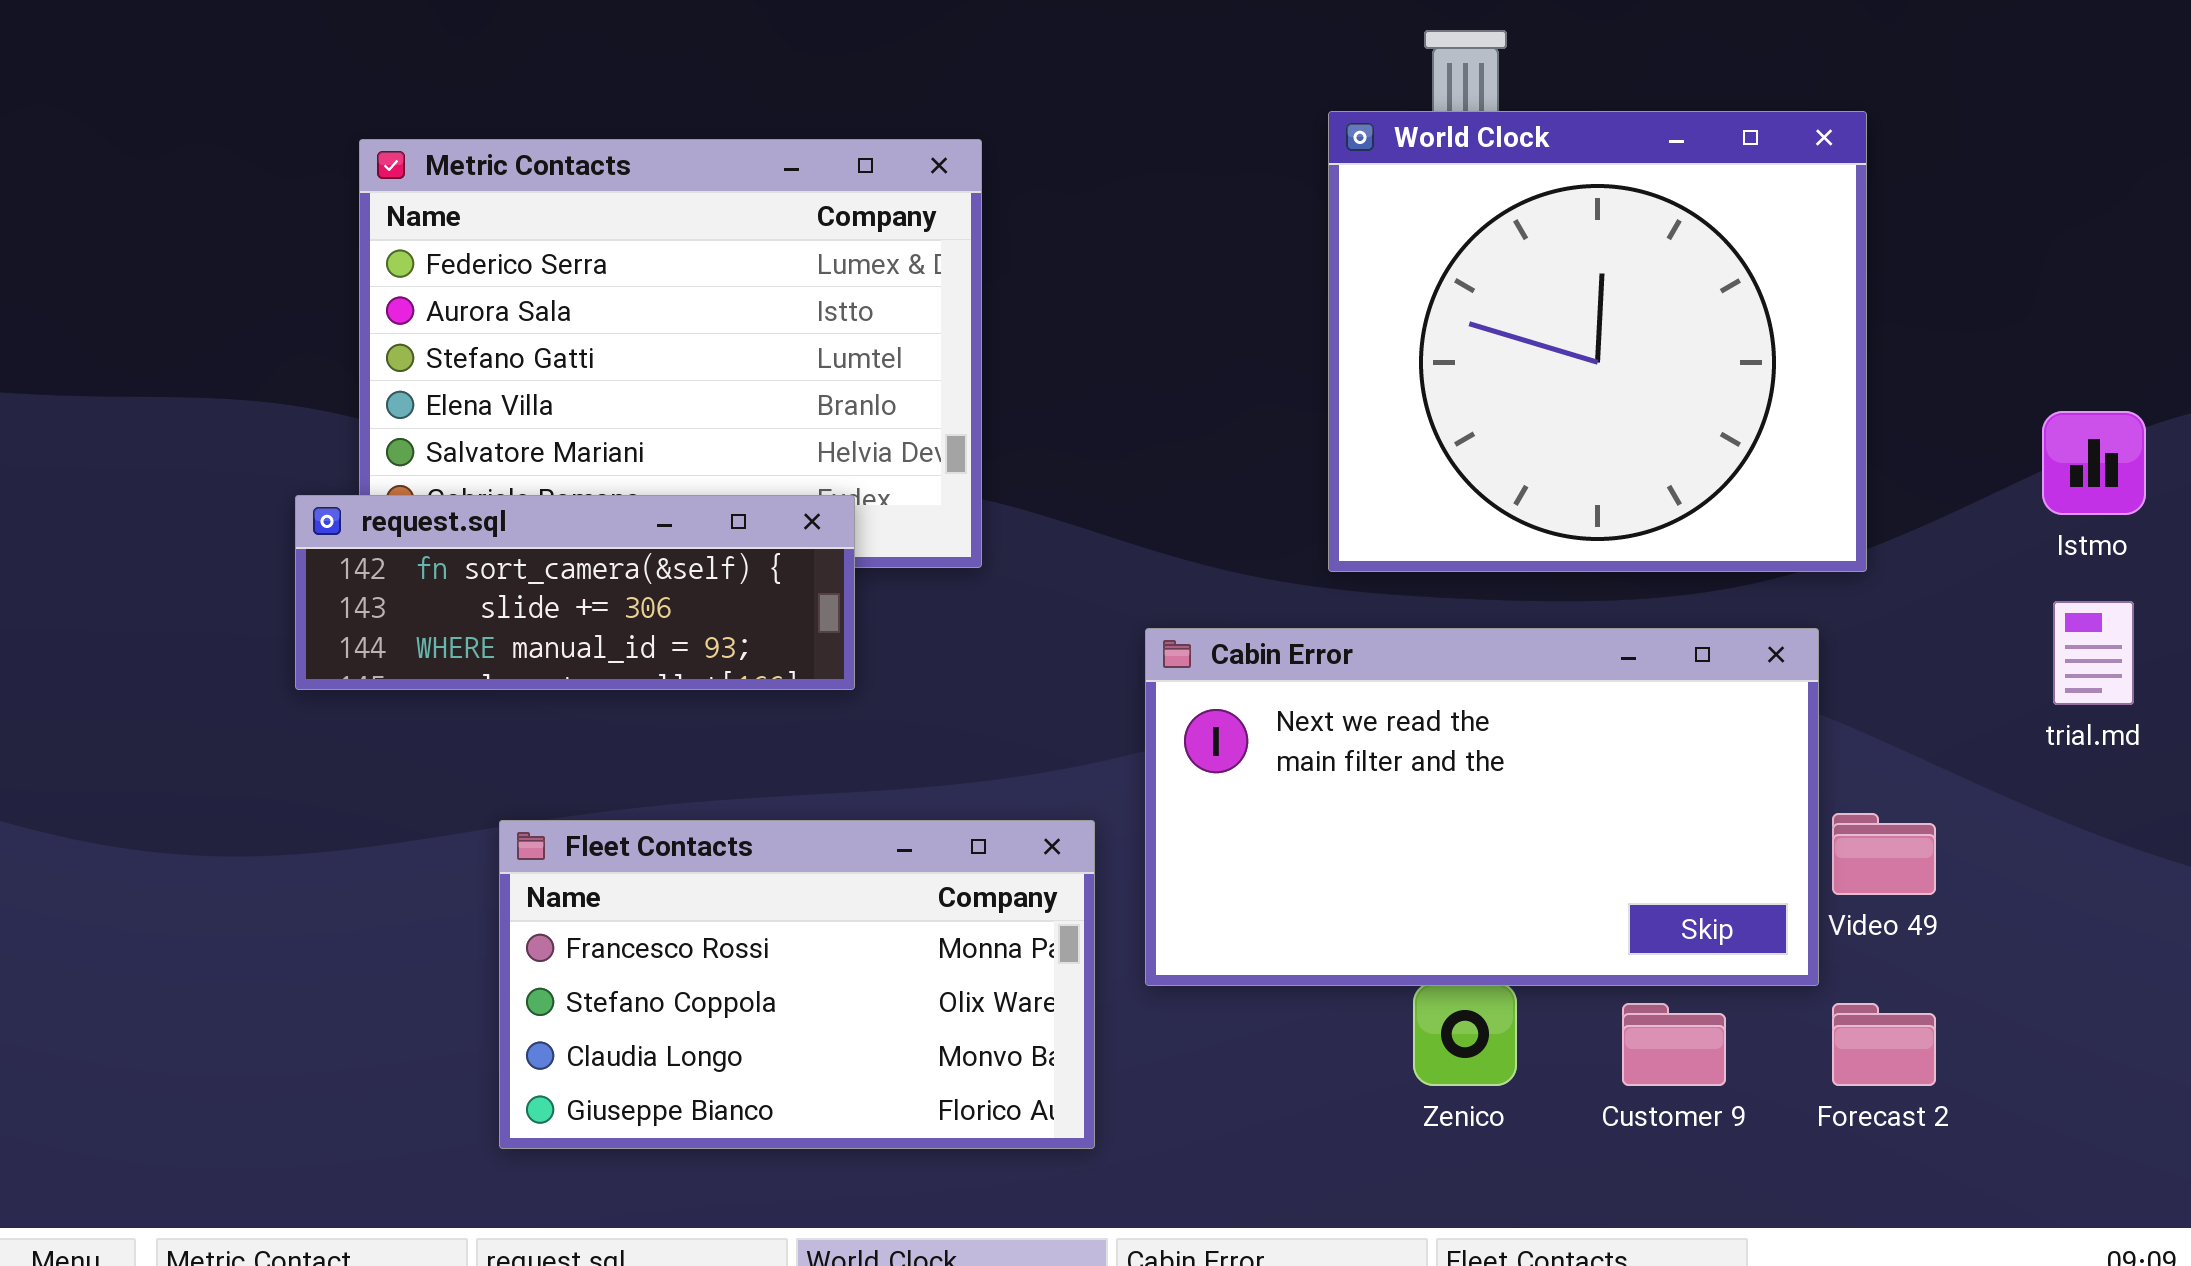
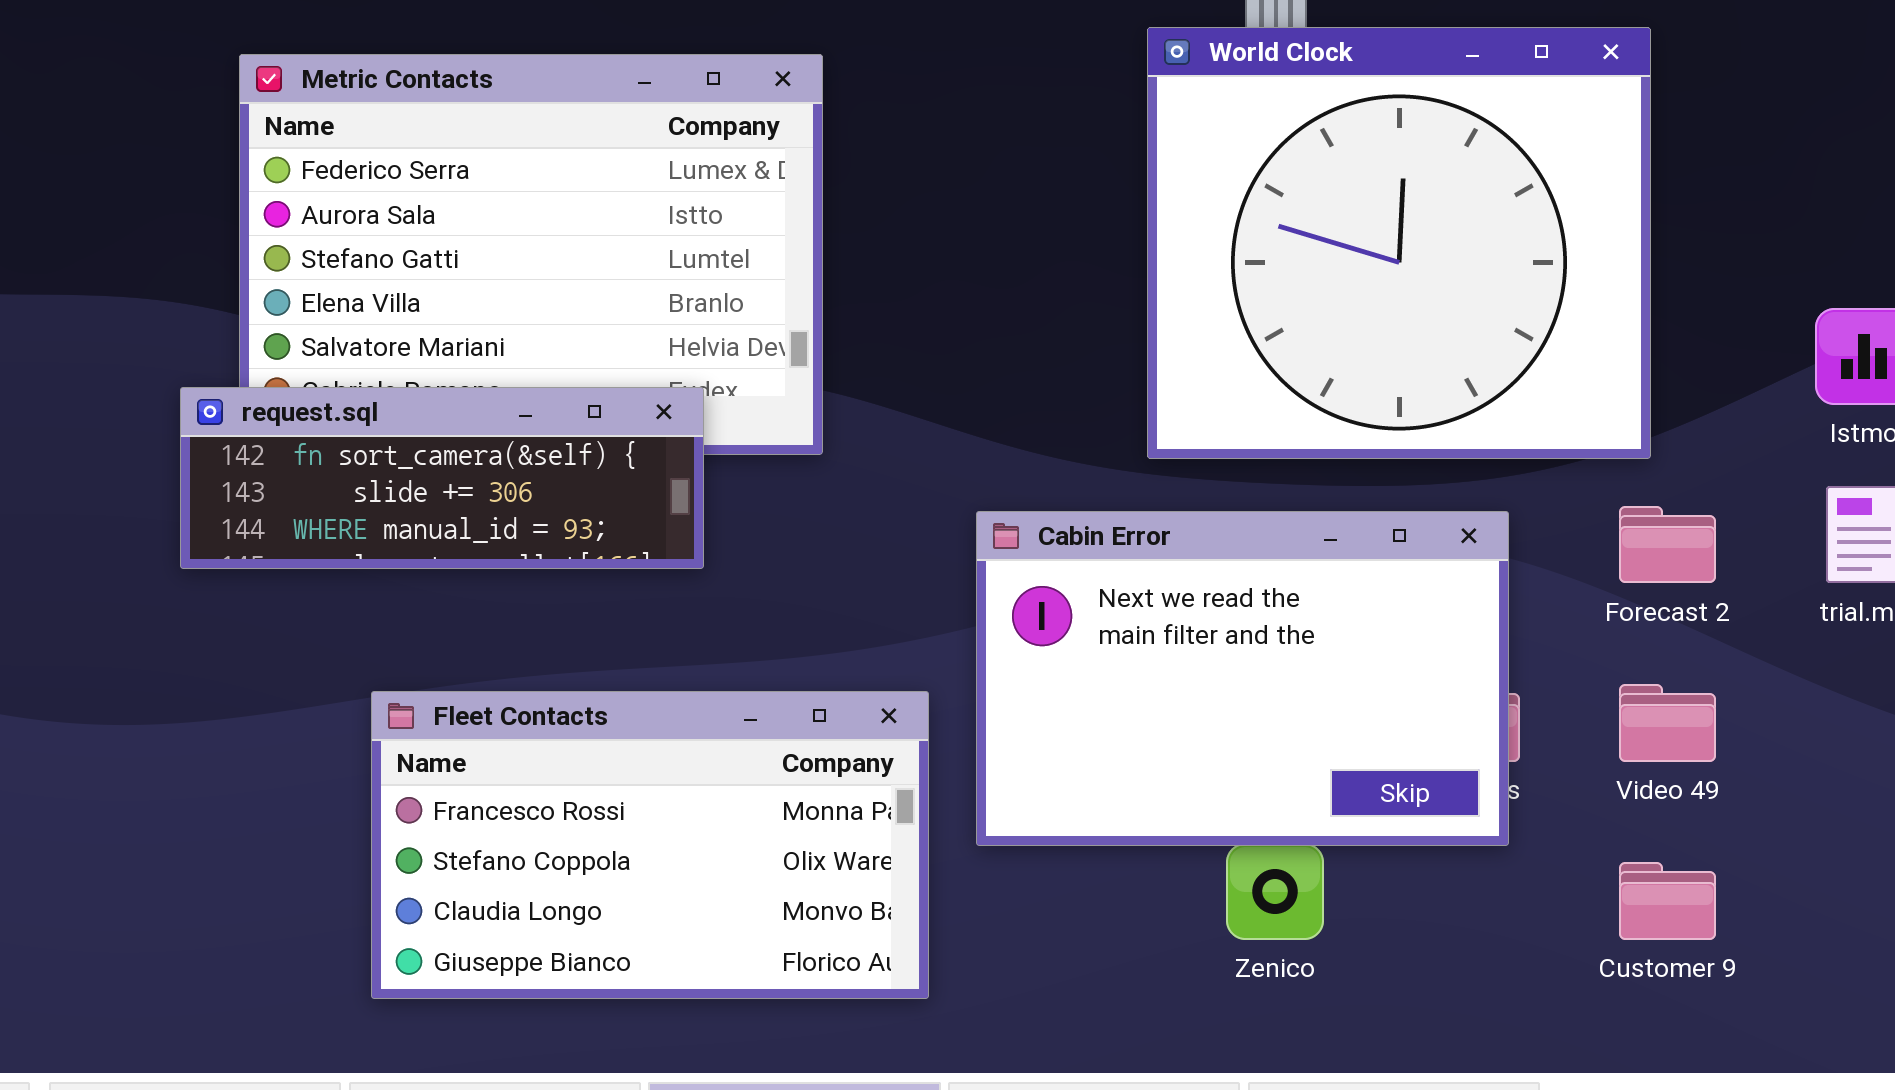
Cabin Error: [1145,628,1819,986] -> [976,511,1509,846], resized
Customer 9: [1622,1003,1726,1086] -> [1619,862,1716,940], moved
Forecast 2: [1832,1003,1936,1086] -> [1619,506,1716,583], moved

